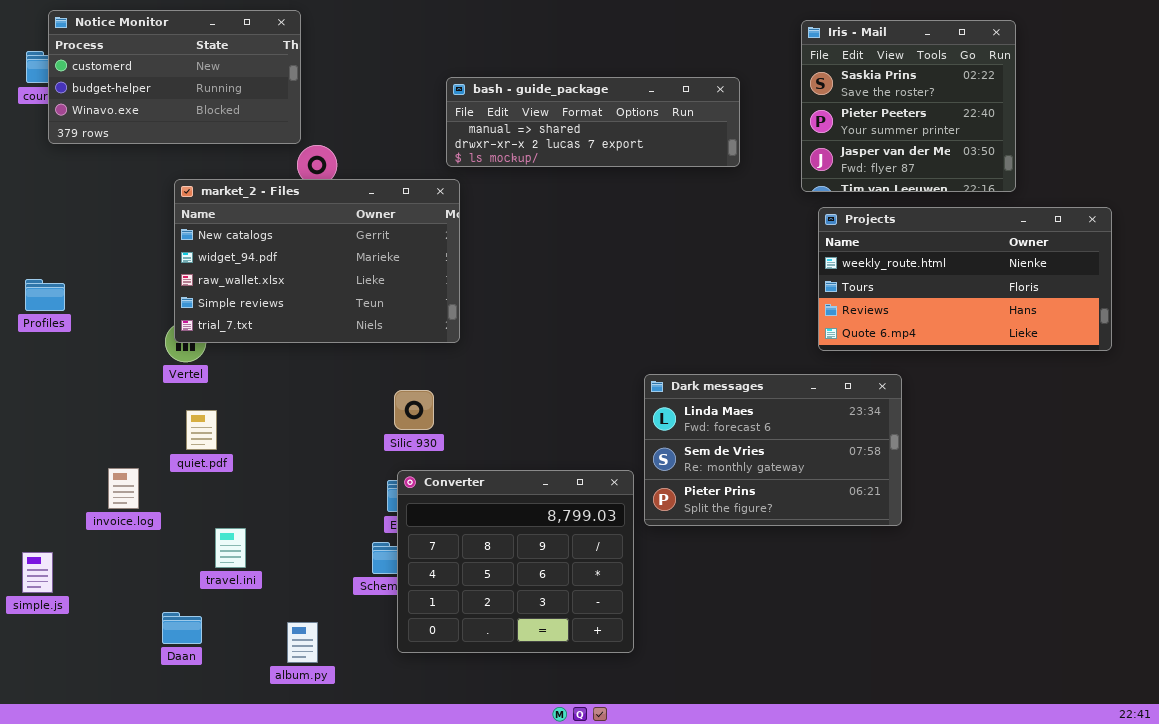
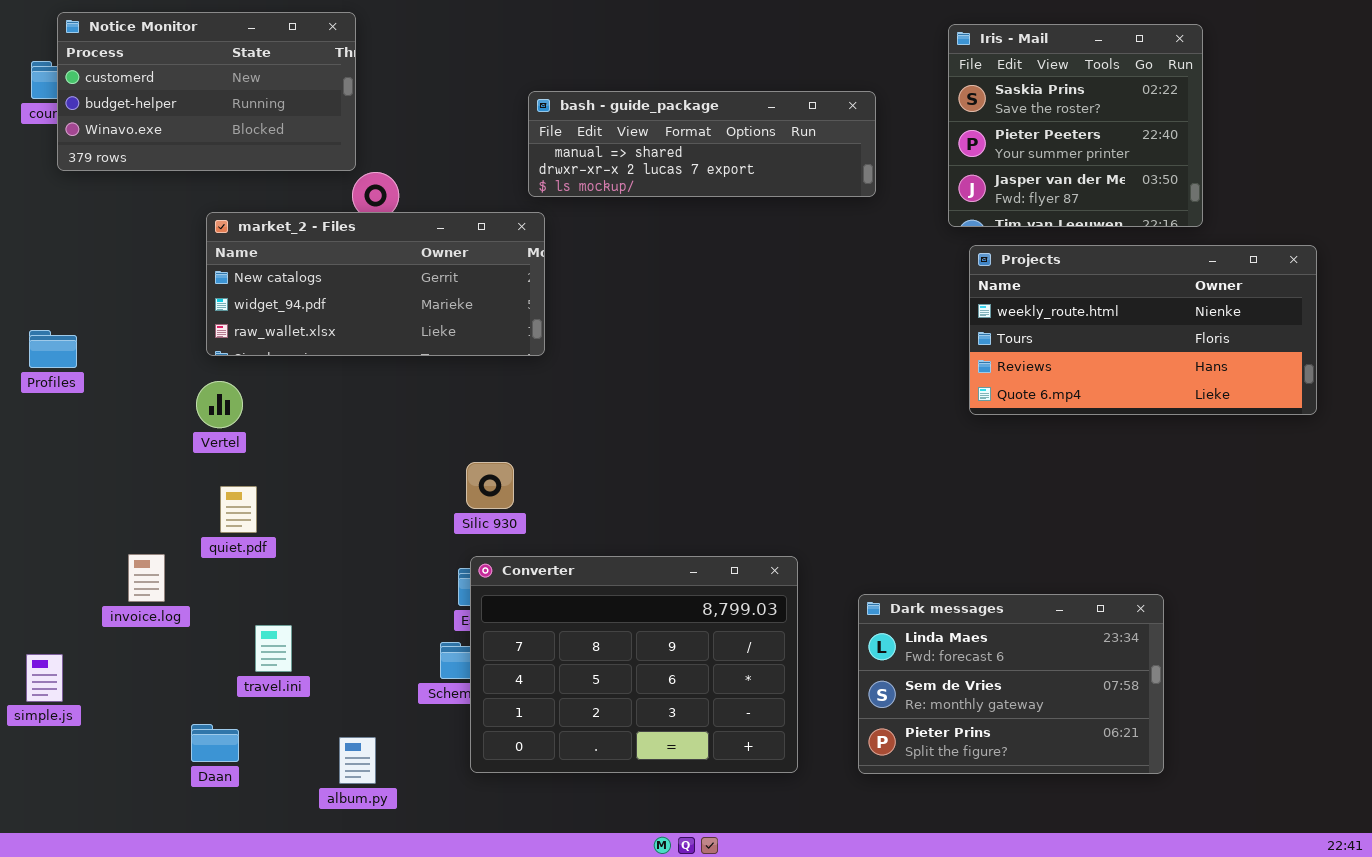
market_2 - Files: [174,179,460,343] -> [206,212,545,356], resized
Dark messages: [644,374,902,526] -> [858,594,1164,774], moved
Converter: [397,470,634,653] -> [470,556,798,773], resized

